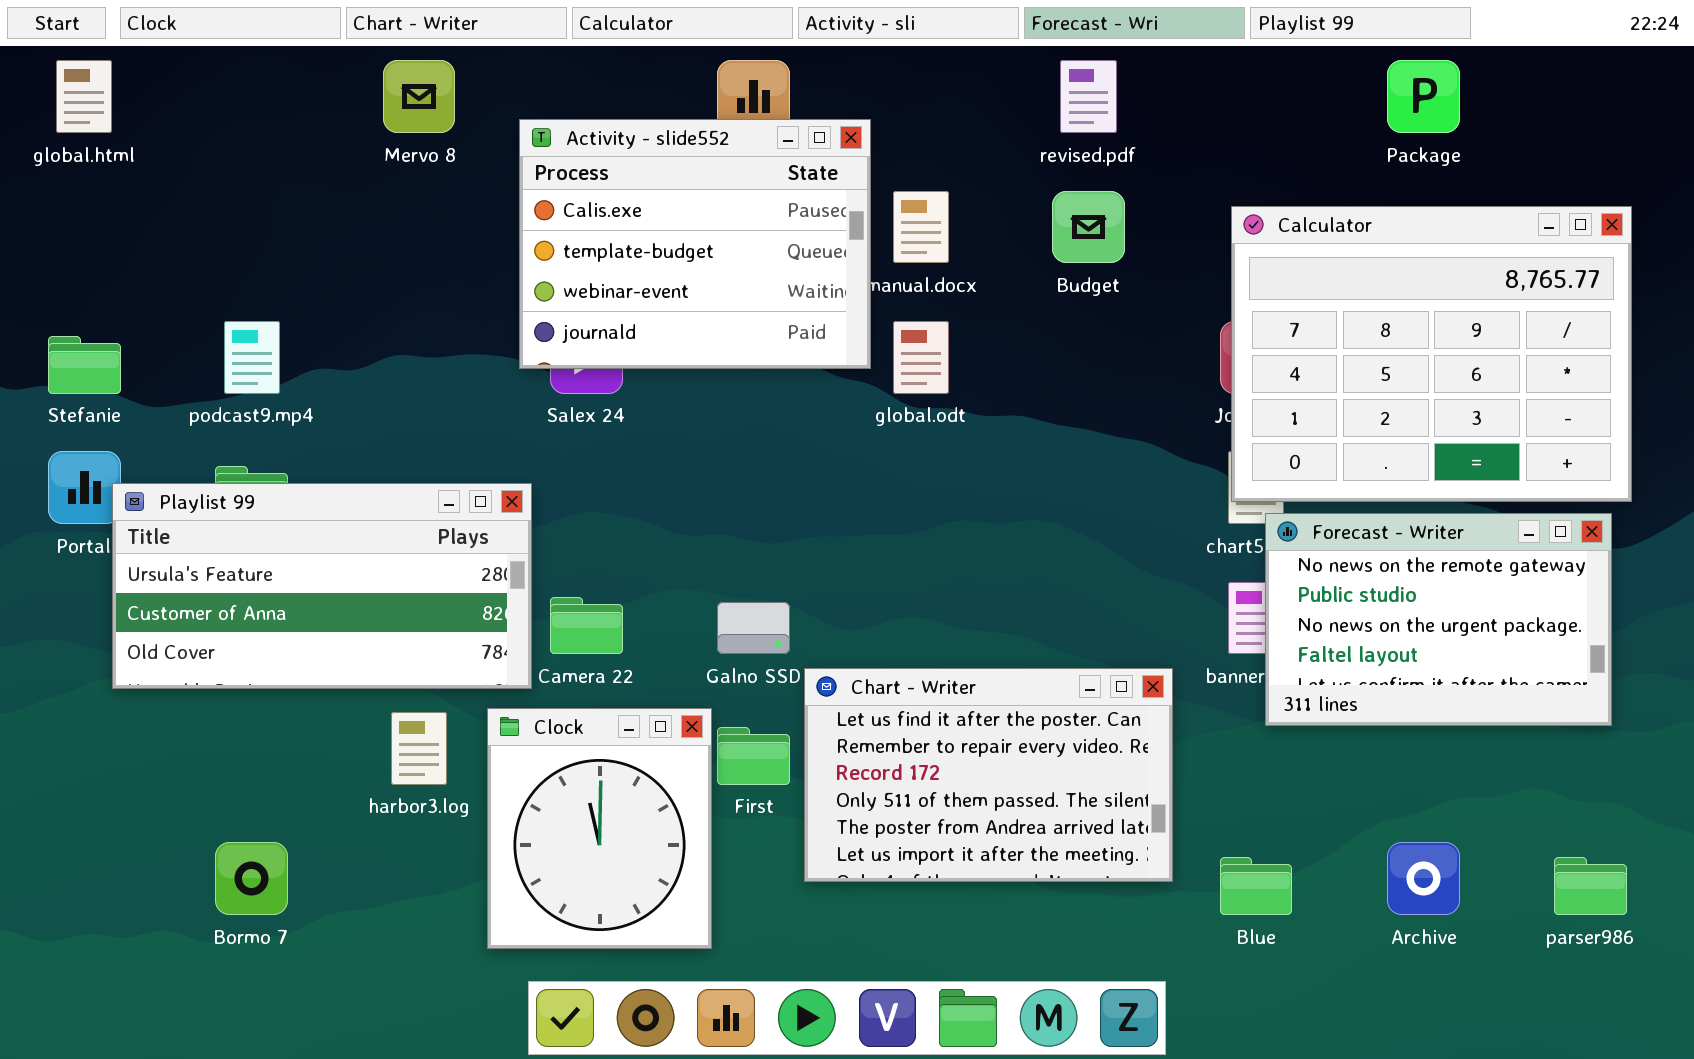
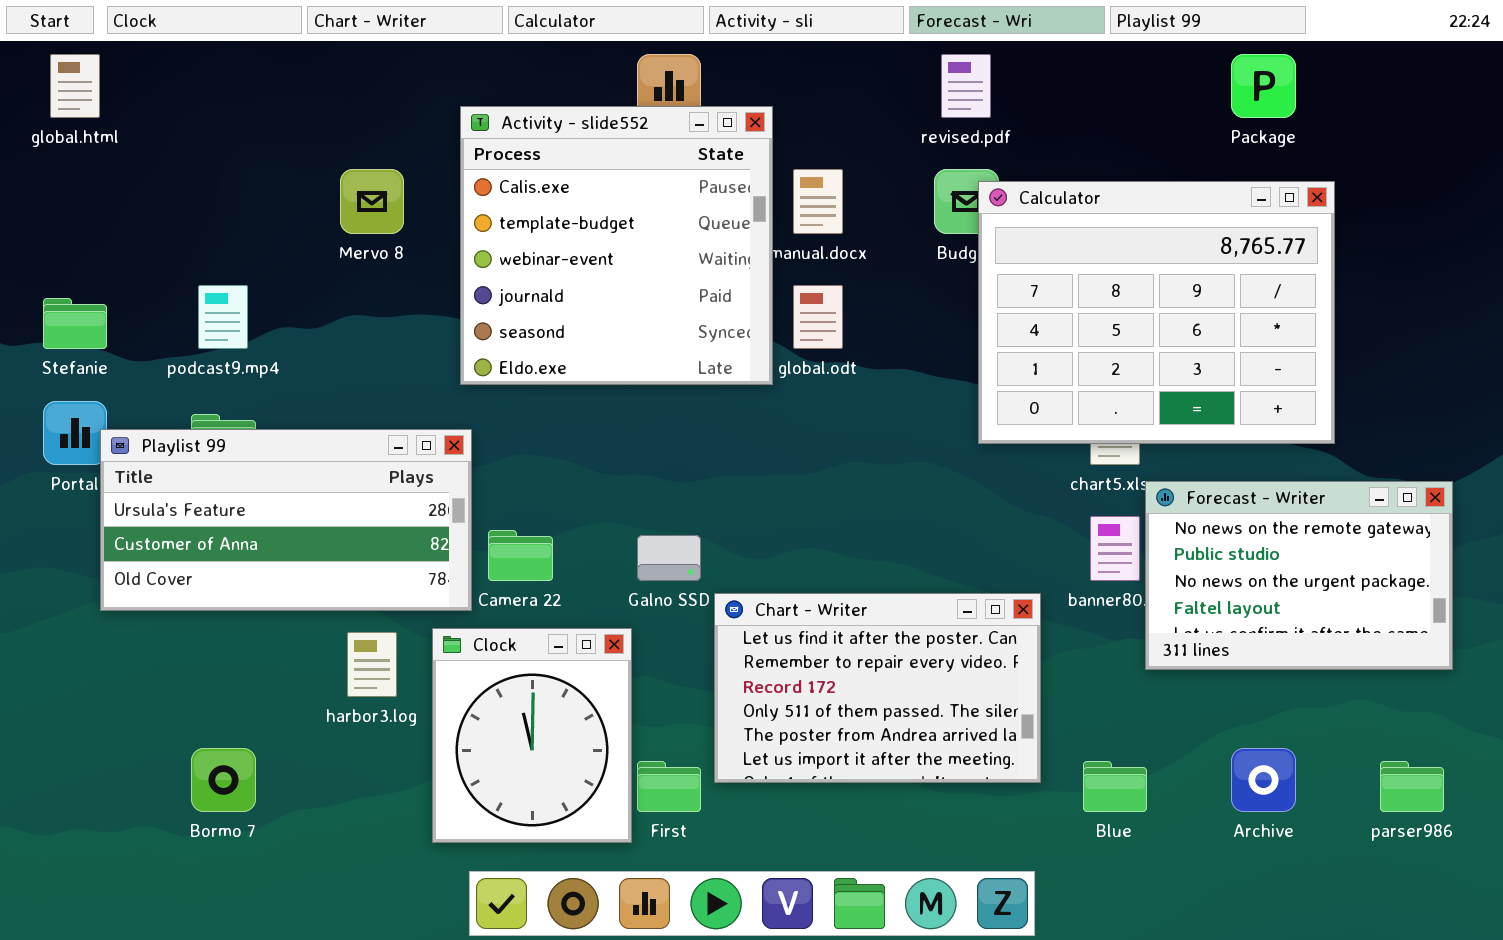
Mervo 8: [383,60,455,133] -> [340,169,404,234], moved
Activity - slide552: [519,119,871,369] -> [460,106,773,385], resized
Calculator: [1231,206,1632,502] -> [978,181,1335,444], moved
Forecast - Writer: [1265,513,1612,726] -> [1145,481,1453,670], moved
First: [717,727,790,785] -> [637,761,701,812], moved

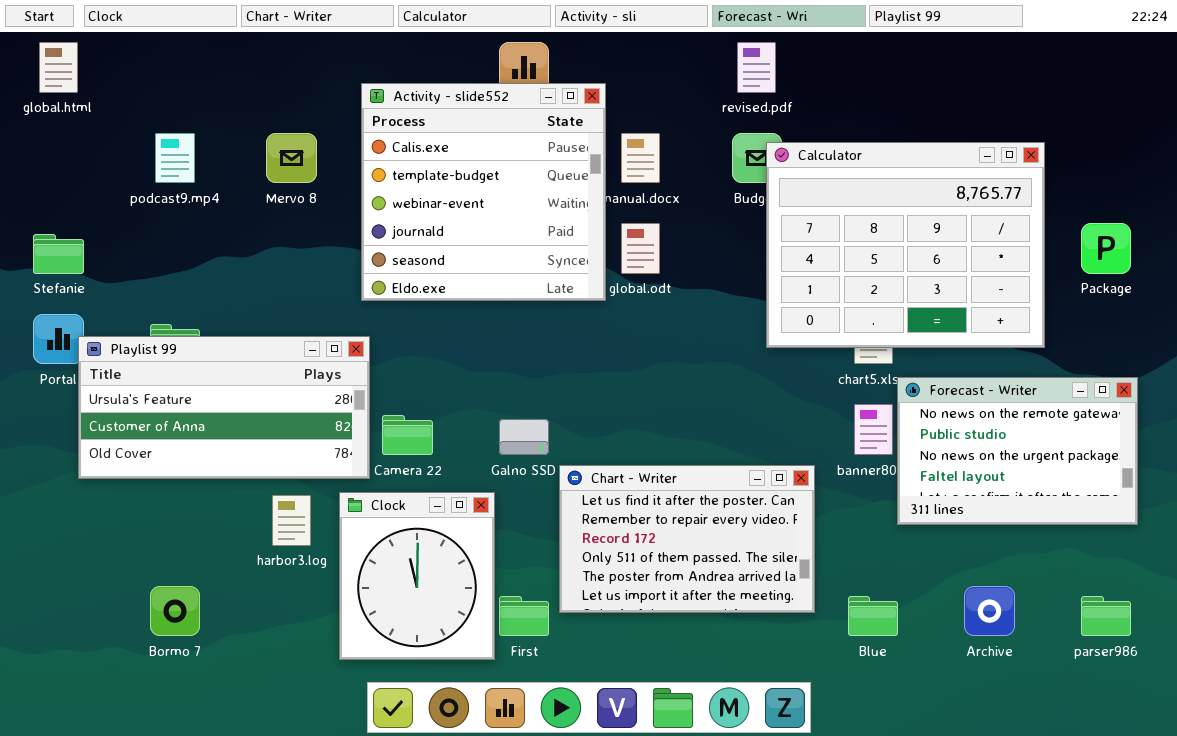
Package: [1231,54,1296,118] -> [1081,223,1131,274], moved
podcast9.mp4: [198,285,248,349] -> [155,133,195,183], moved

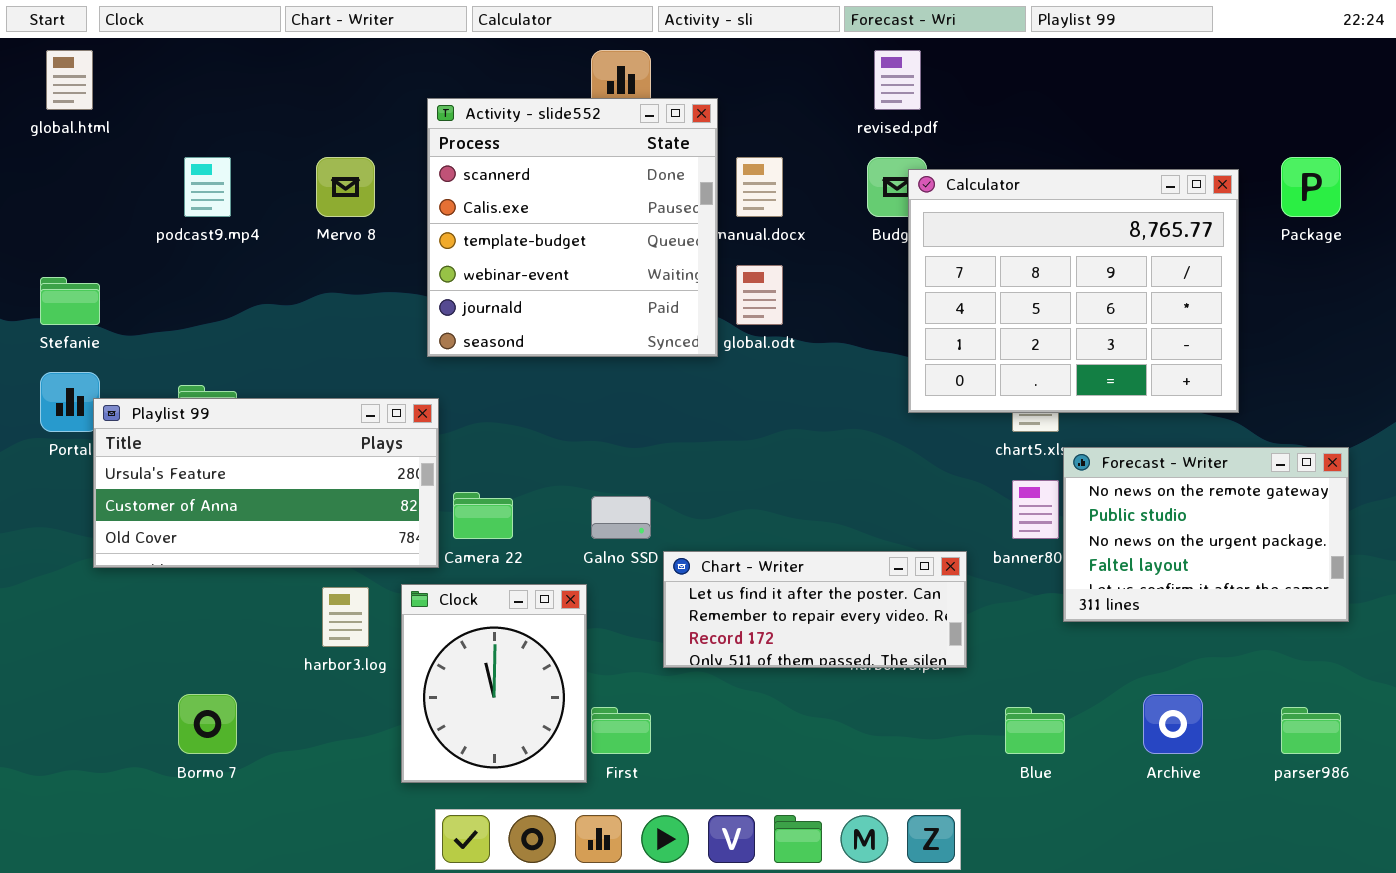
Activity - slide552: [361,83,606,301] -> [427,98,718,357], scrolled up 1 row
Package: [1081,223,1131,274] -> [1281,157,1341,217], moved
Chart - Writer: [559,465,815,613] -> [663,551,967,668], resized

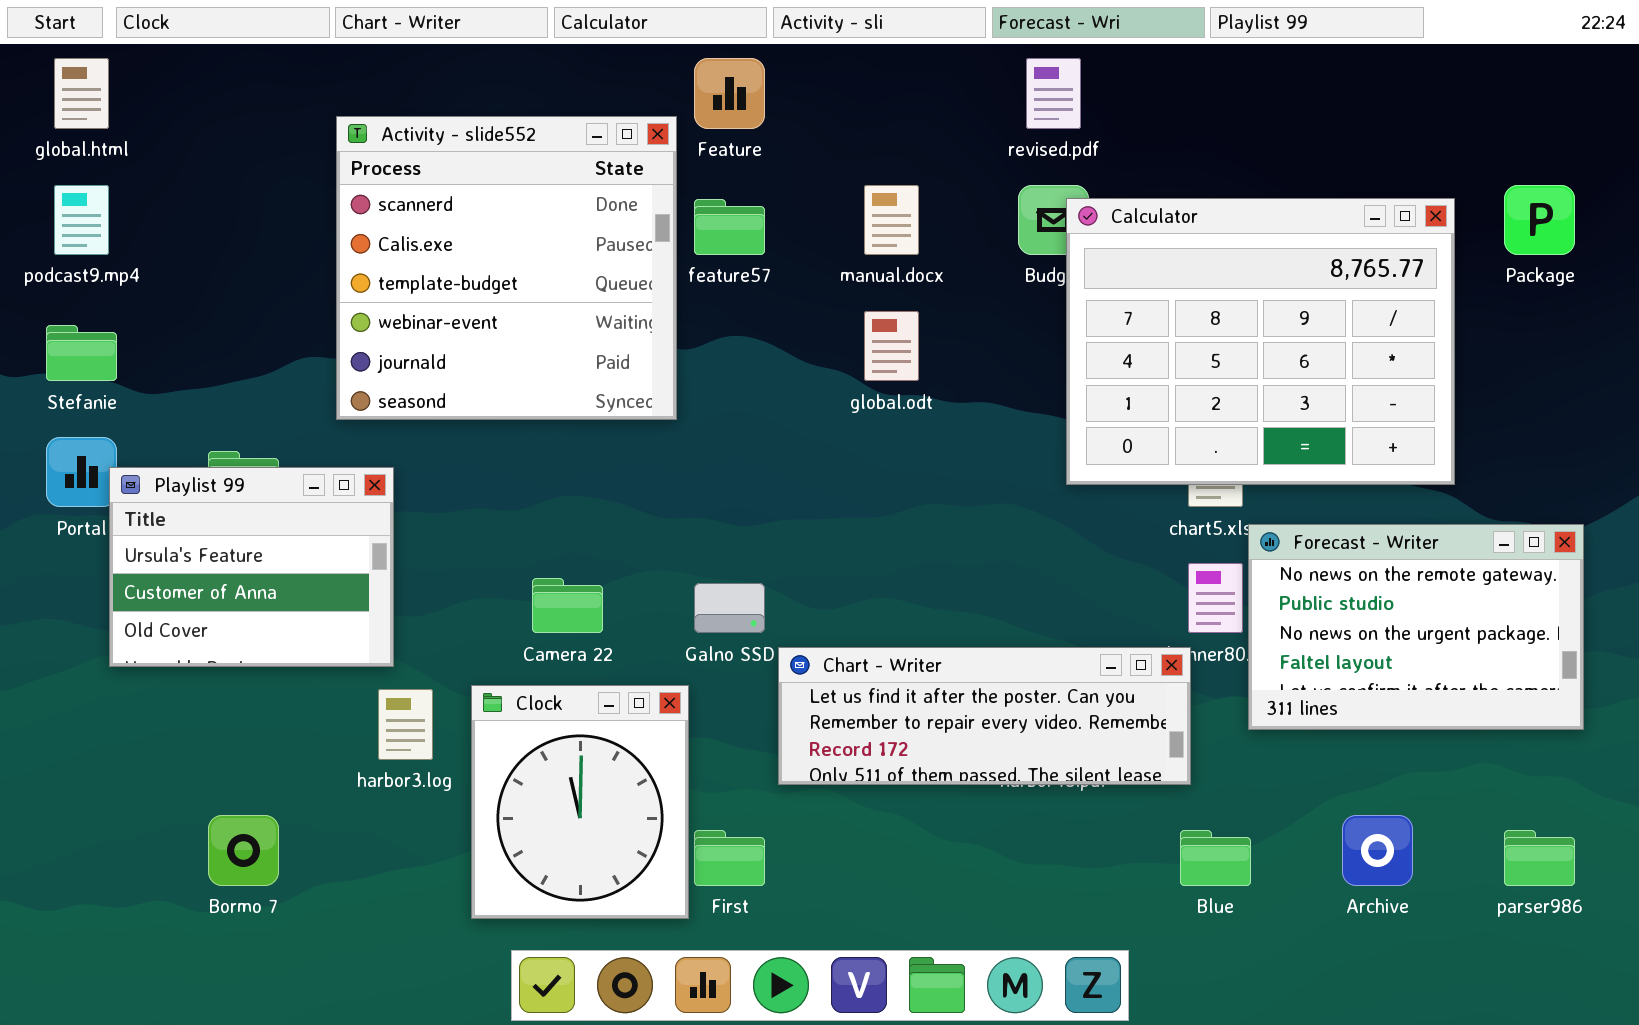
Activity - slide552: [427,98,718,357] -> [336,116,677,420], moved
podcast9.mp4: [184,157,231,217] -> [54,185,109,255], moved
Playlist 99: [93,398,439,568] -> [109,467,394,667], resized
Chart - Writer: [663,551,967,668] -> [778,647,1191,785], resized

